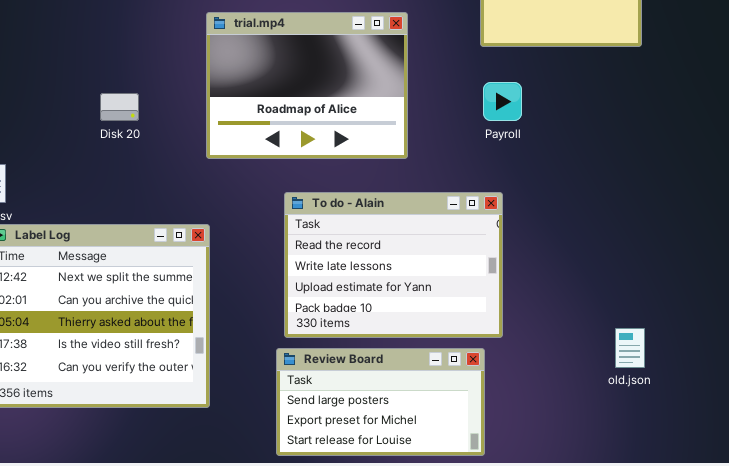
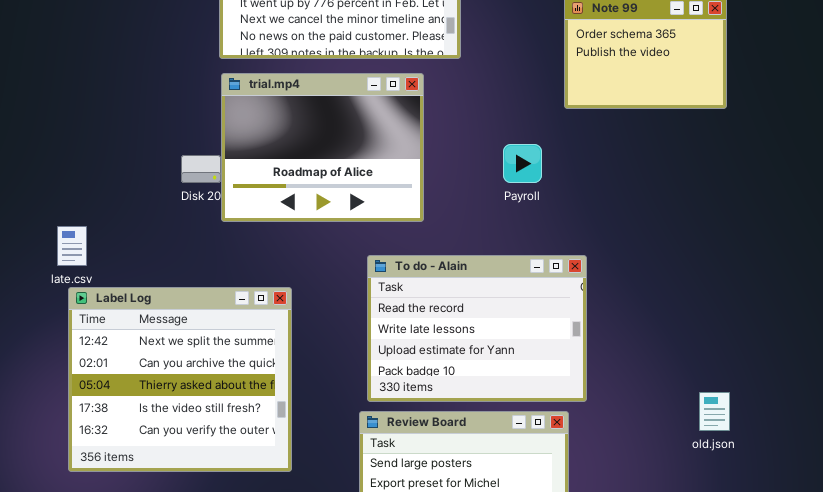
trial.mp4: [206,12,408,159] -> [221,73,424,222], moved
Payroll: [483,82,522,121] -> [503,144,542,183], moved

